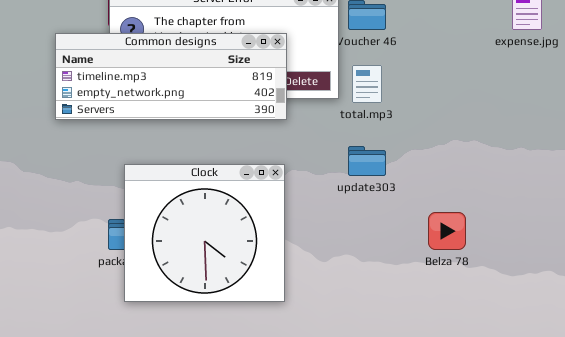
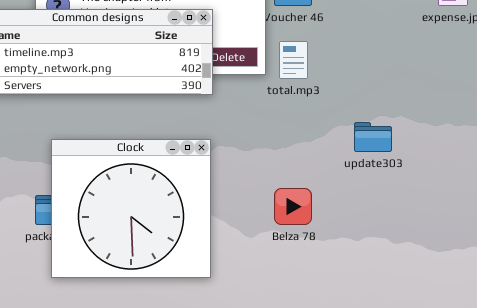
update303: [348,146,386,176] -> [354,122,392,152], moved
Belza 78: [428,212,466,250] -> [274,188,312,225], moved

